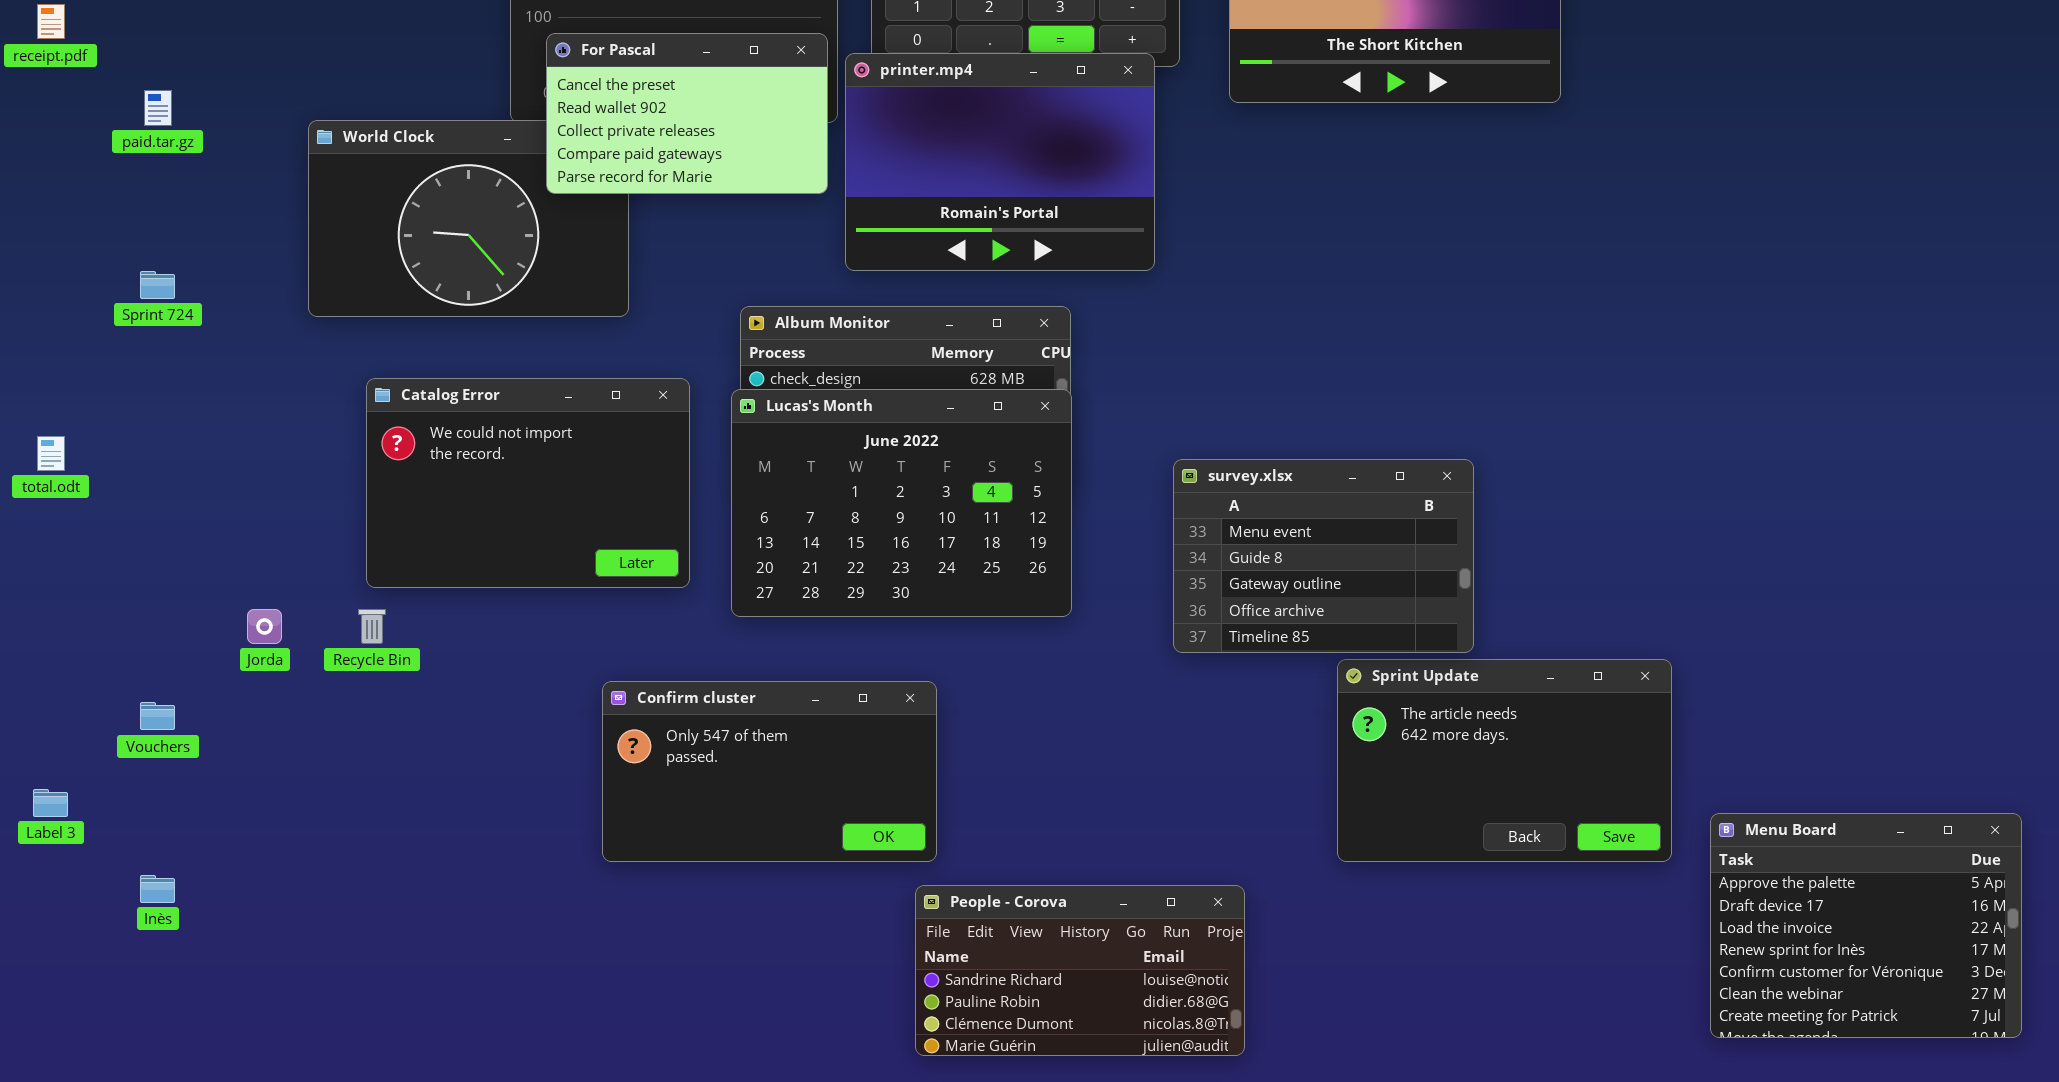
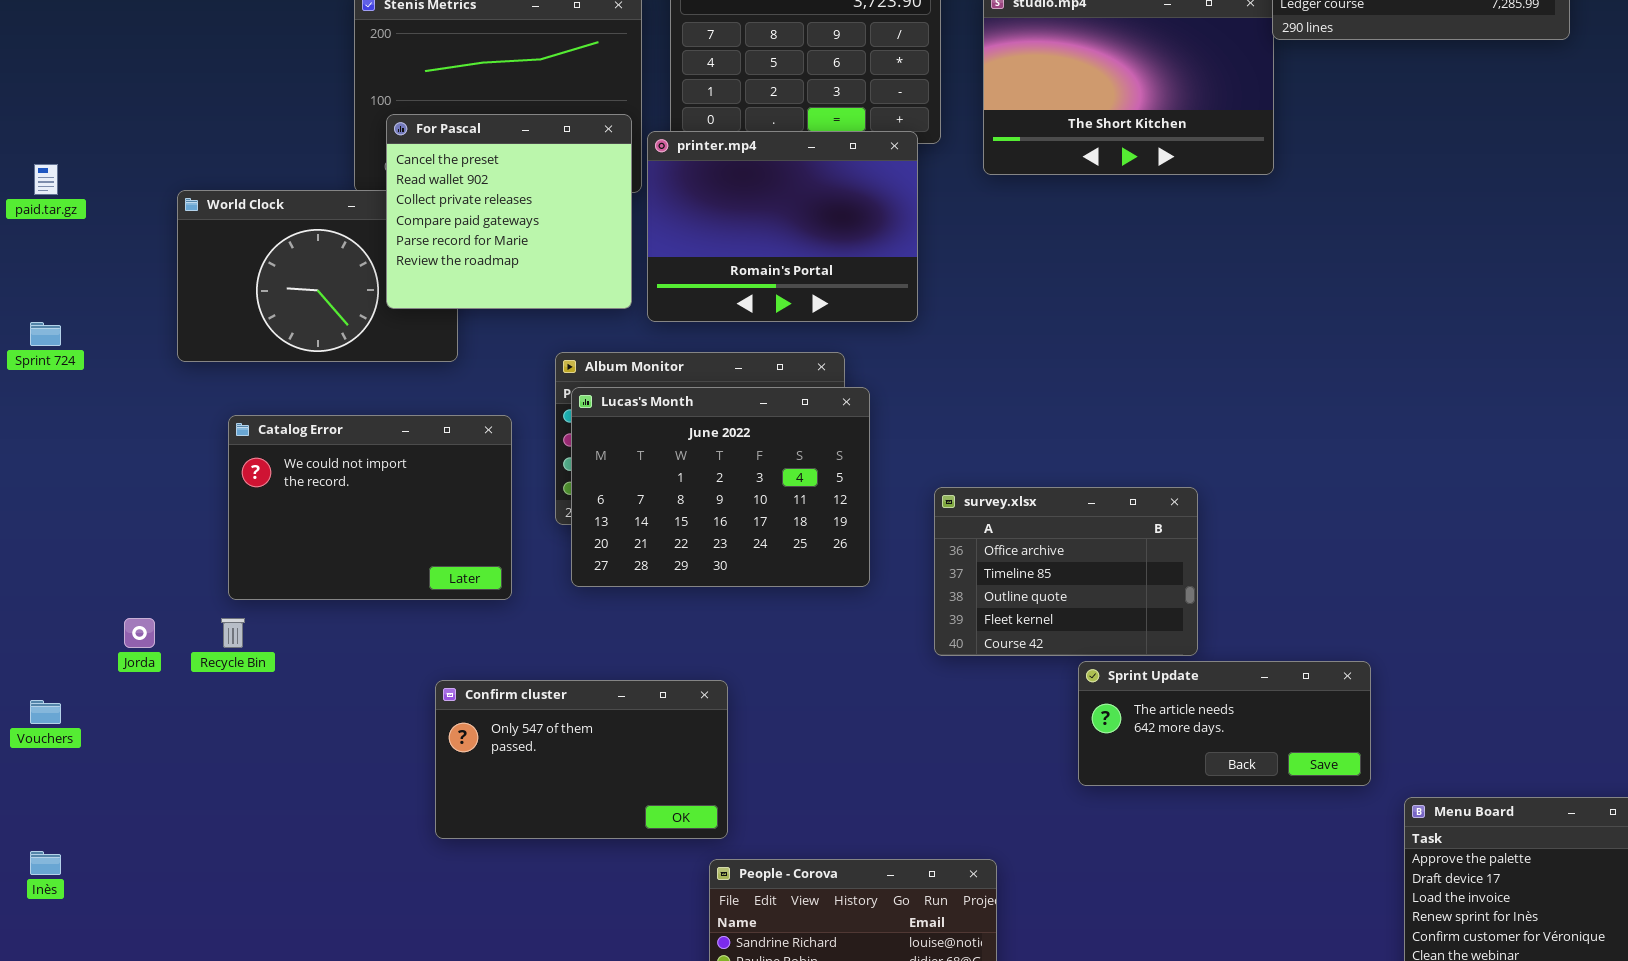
For Pascal: [546,33,828,194] -> [386,114,632,309], resized
Lucas's Month: [731,389,1072,617] -> [571,387,870,587], moved
survey.xlsx: [1173,459,1474,653] -> [934,487,1198,656], scrolled down 3 rows
Sprint Update: [1337,659,1672,862] -> [1078,661,1371,786], resized

